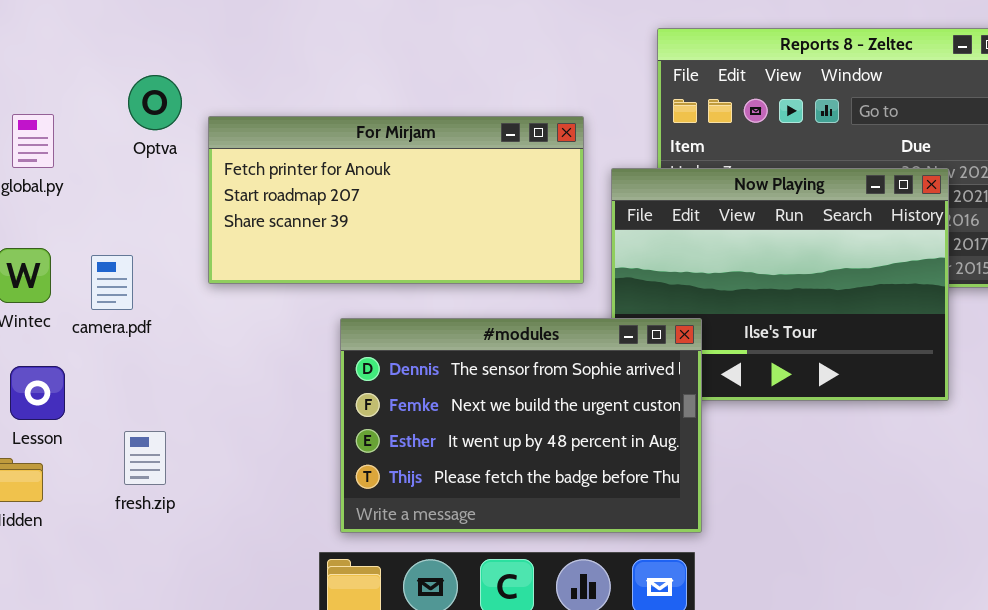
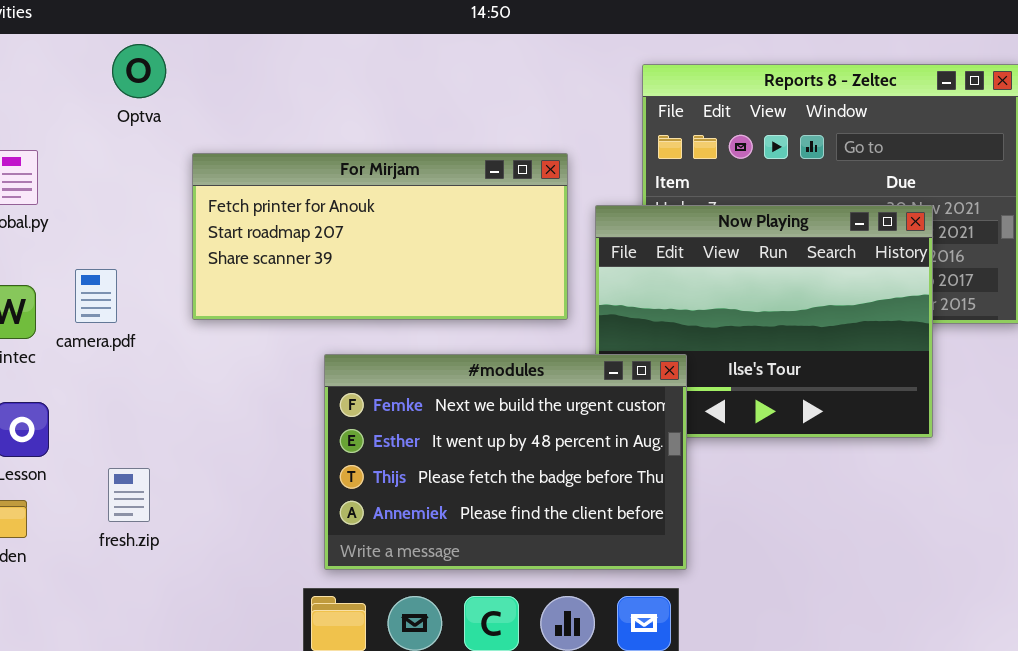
Optva: [128,75,182,130] -> [112,44,166,98], moved
camera.pdf: [91,255,133,310] -> [75,269,117,323], moved
#modules: [340,318,702,533] -> [324,354,687,570], scrolled down 1 row

